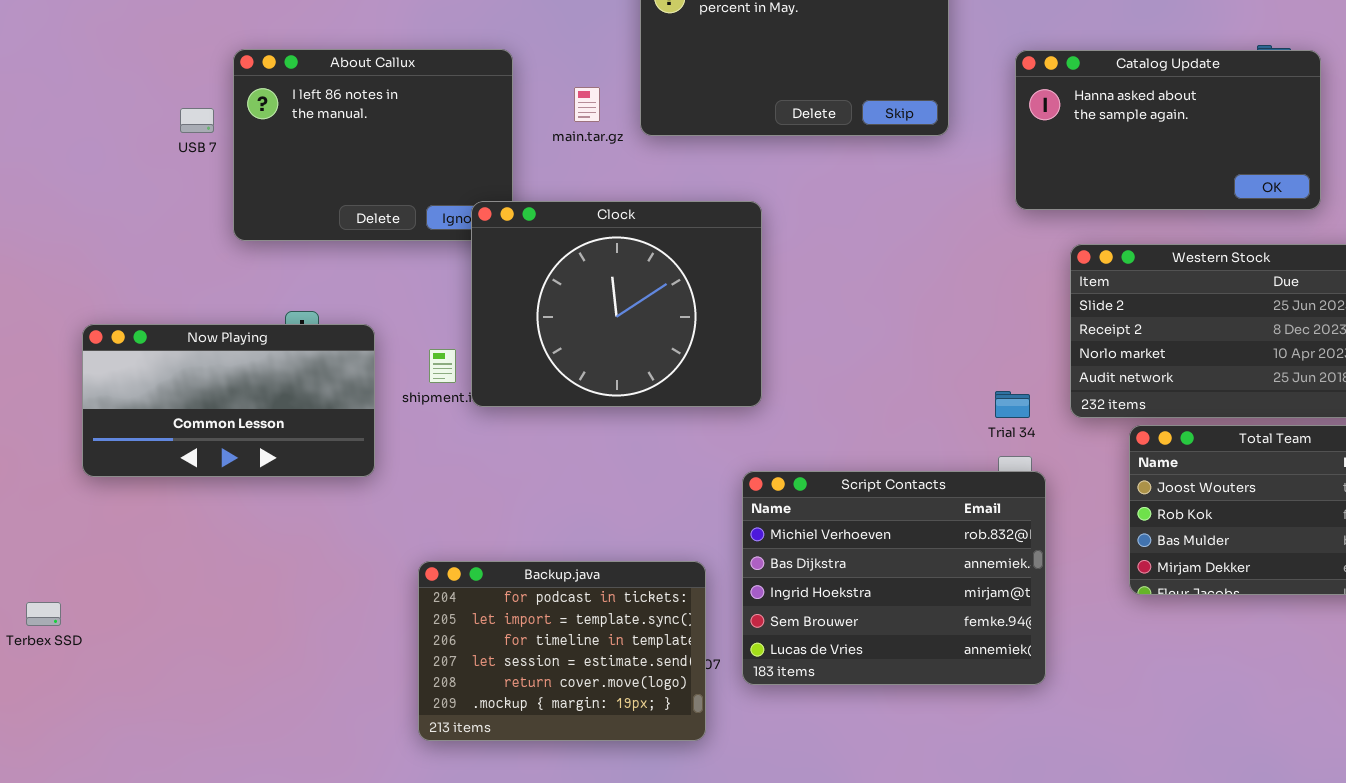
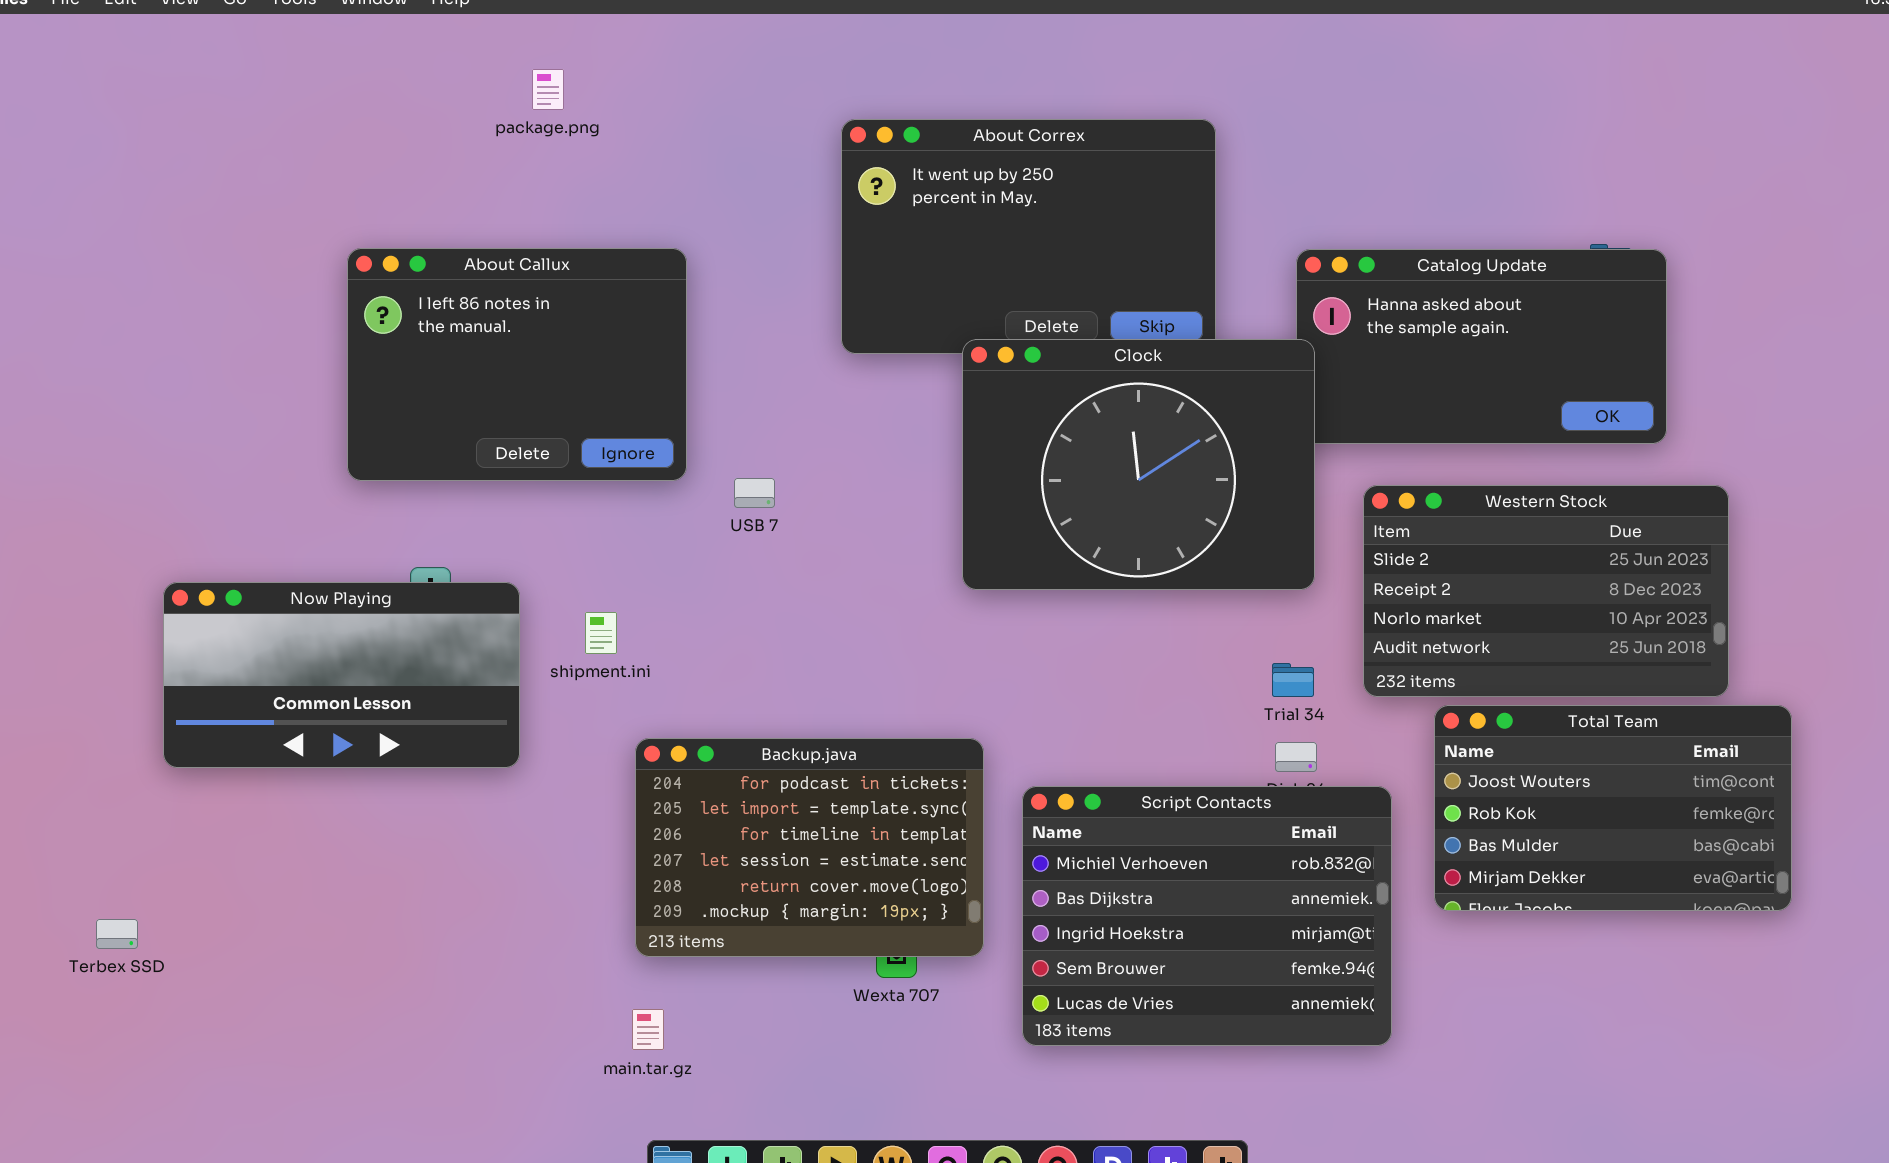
main.tar.gz: [574,87,600,122] -> [632,1009,664,1050], moved
USB 7: [180,108,214,133] -> [734,478,775,508], moved
Clock: [471,201,762,407] -> [962,339,1315,590], moved
Script Contacts: [742,471,1046,685] -> [1022,786,1392,1046], moved
Backup.java: [418,561,706,741] -> [635,738,984,957], moved

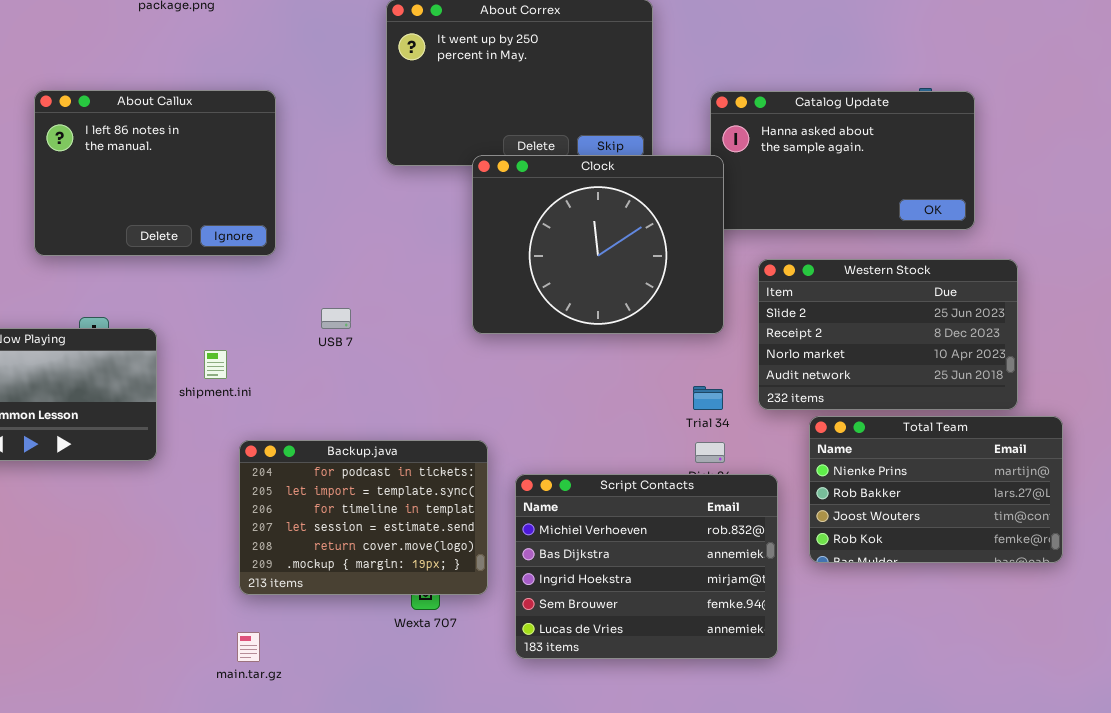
USB 7: [734,478,775,508] -> [321,308,351,329], moved
Total Team: [1434,705,1792,911] -> [809,416,1063,563], scrolled up 2 rows

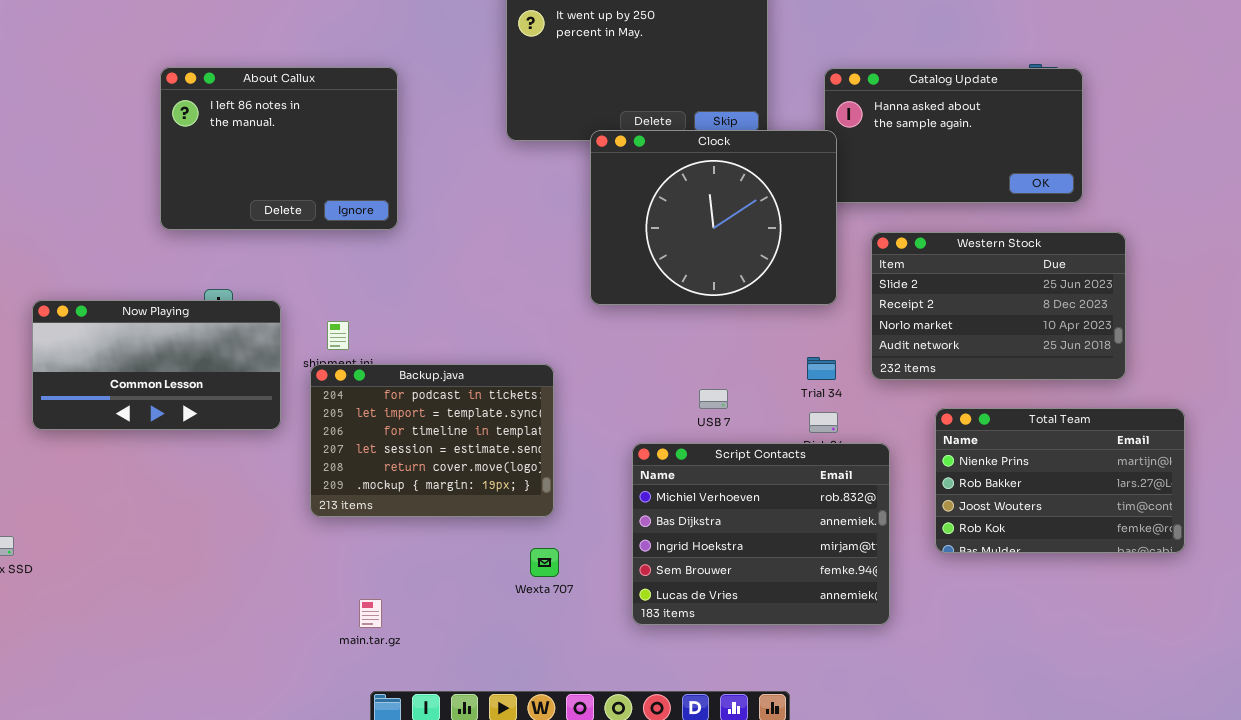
USB 7: [321,308,351,329] -> [699,389,728,409], moved
Total Team: [809,416,1063,563] -> [935,408,1185,553], moved
Backup.java: [239,440,488,595] -> [310,364,554,517], moved

